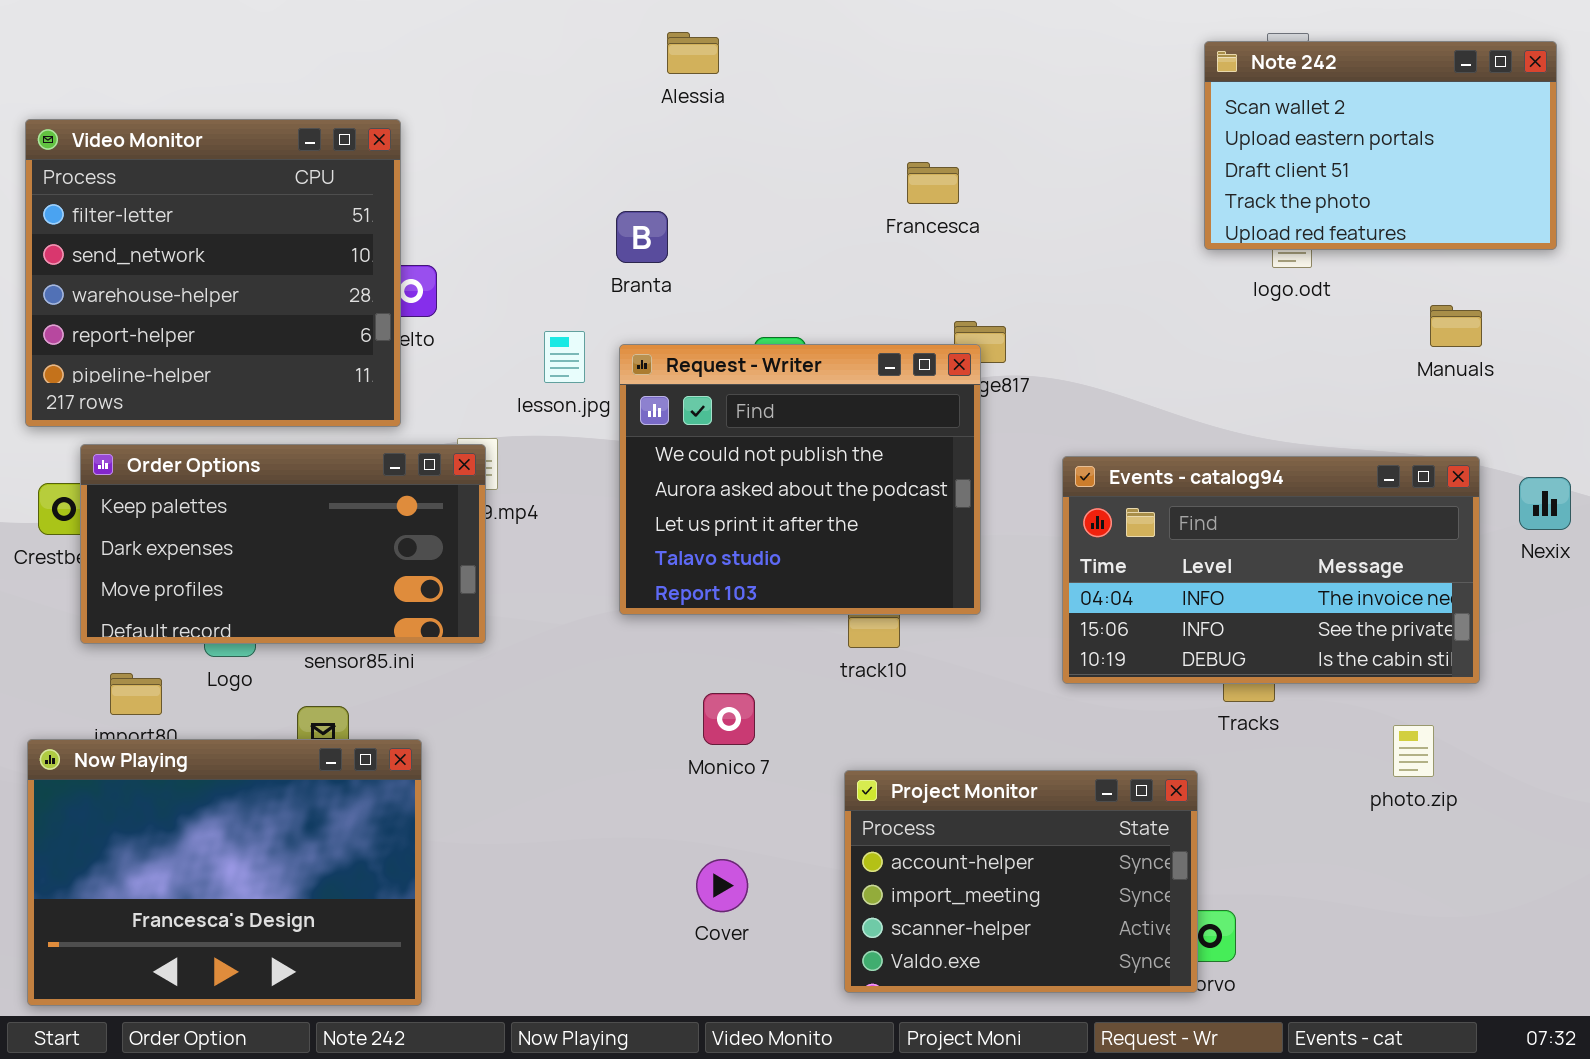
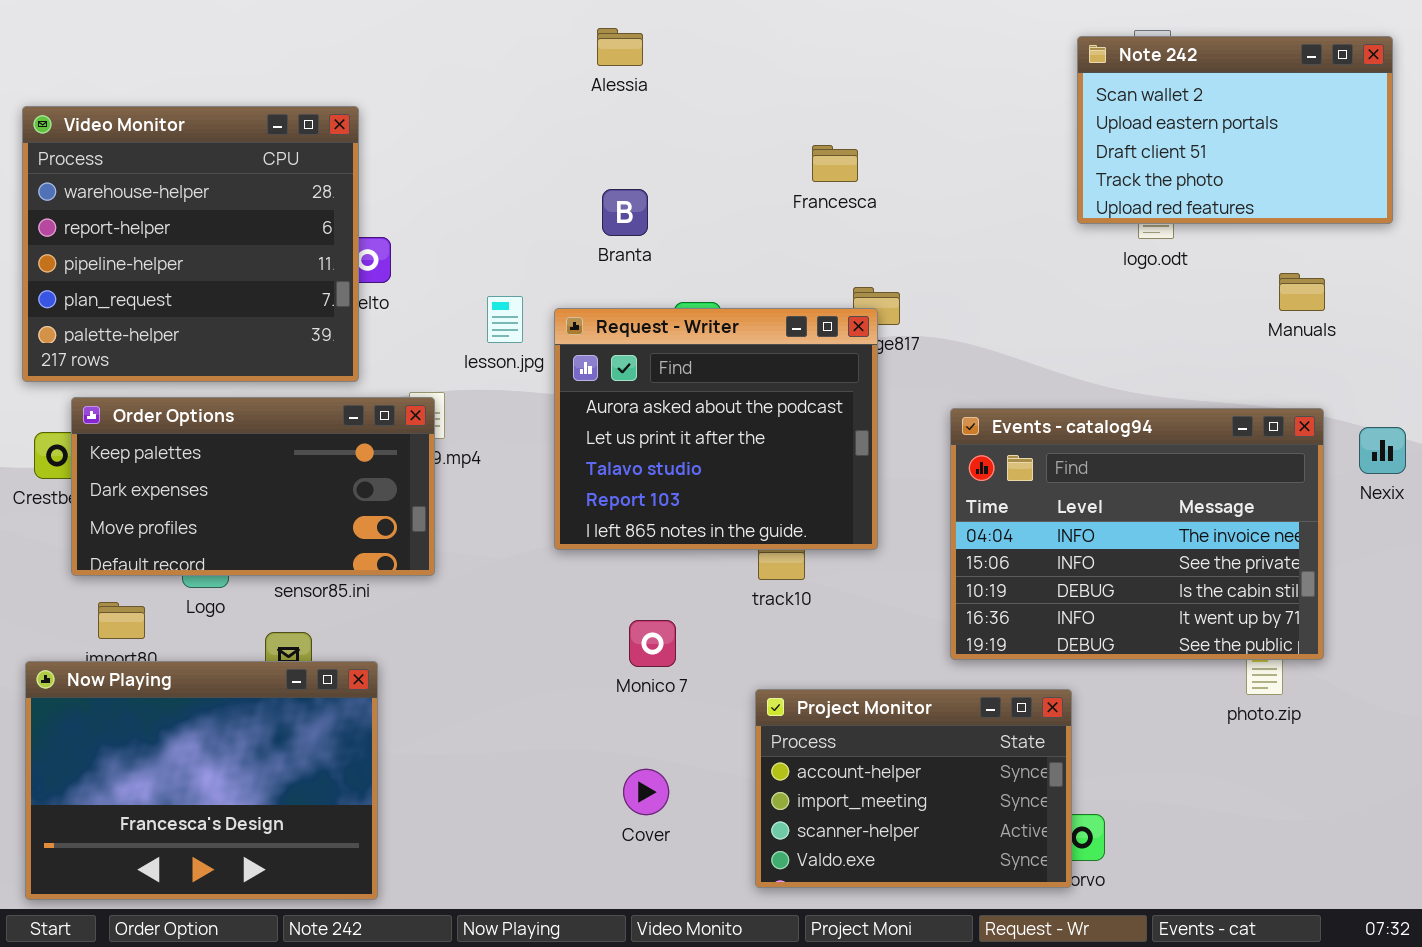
Video Monitor: [25,119,401,427] -> [22,106,359,382], scrolled down 2 rows
Branta: [616,211,668,263] -> [602,189,648,236], moved
Request - Writer: [619,344,981,615] -> [554,308,878,550], scrolled down 1 row
Events - catalog94: [1062,456,1480,684] -> [950,408,1324,660], resized

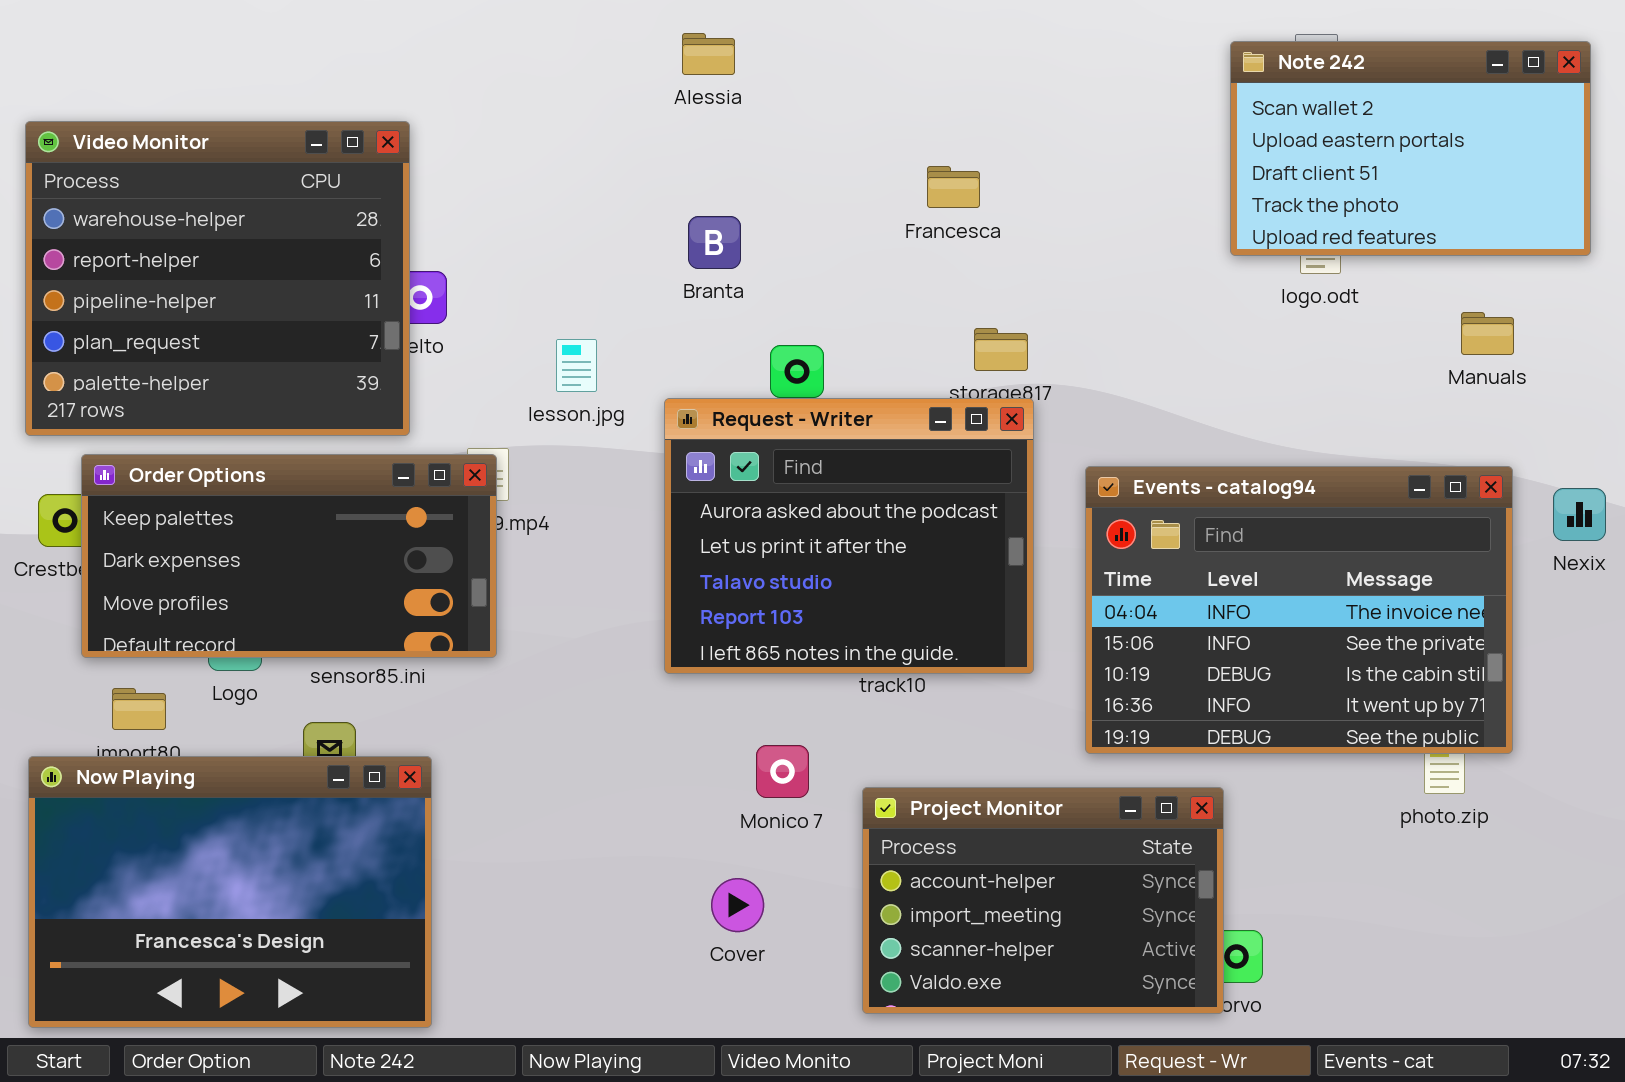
Request - Writer: [554,308,878,550] -> [664,398,1034,674], moved
Monico 7: [629,620,676,667] -> [756,745,809,798], moved

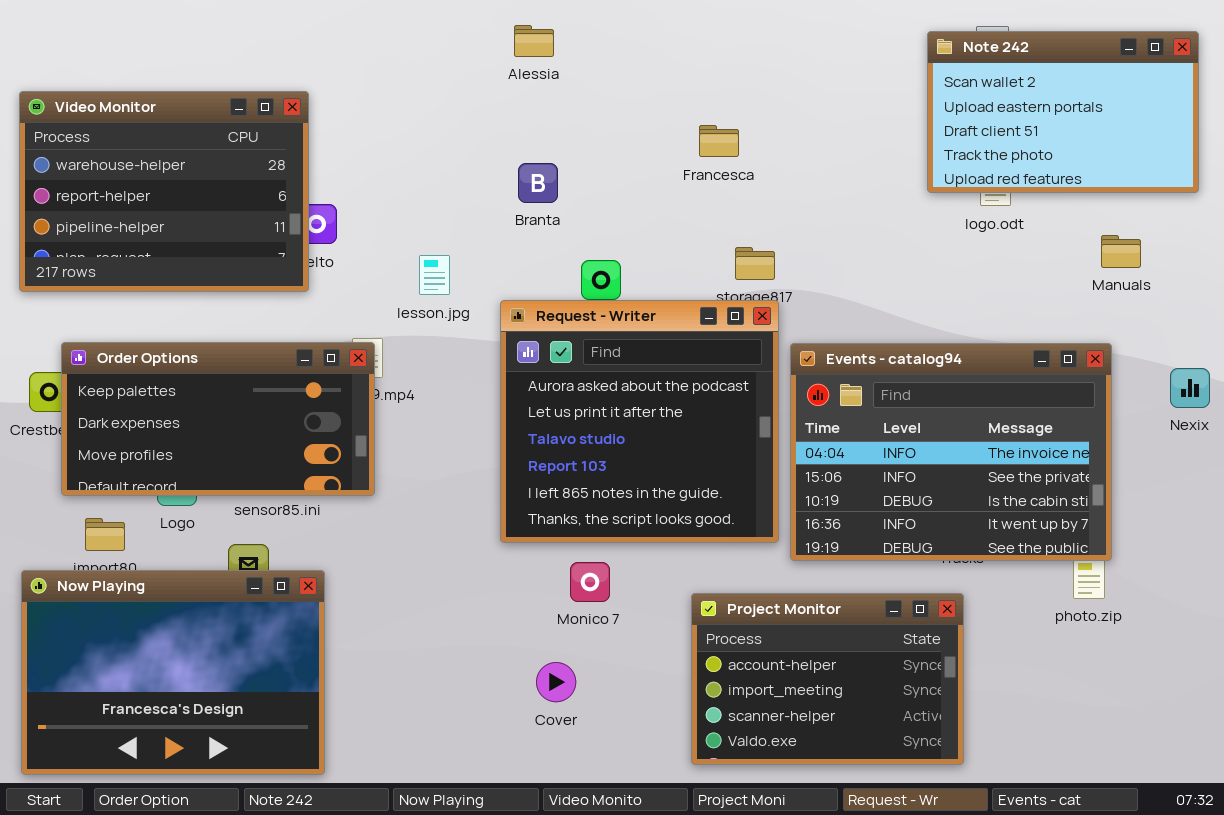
Video Monitor: [25,121,410,436] -> [19,91,309,292], resized
Request - Writer: [664,398,1034,674] -> [500,300,779,543], resized
Events - catalog94: [1085,466,1513,754] -> [790,343,1112,561], moved
Project Monitor: [862,787,1224,1014] -> [691,593,964,765], moved

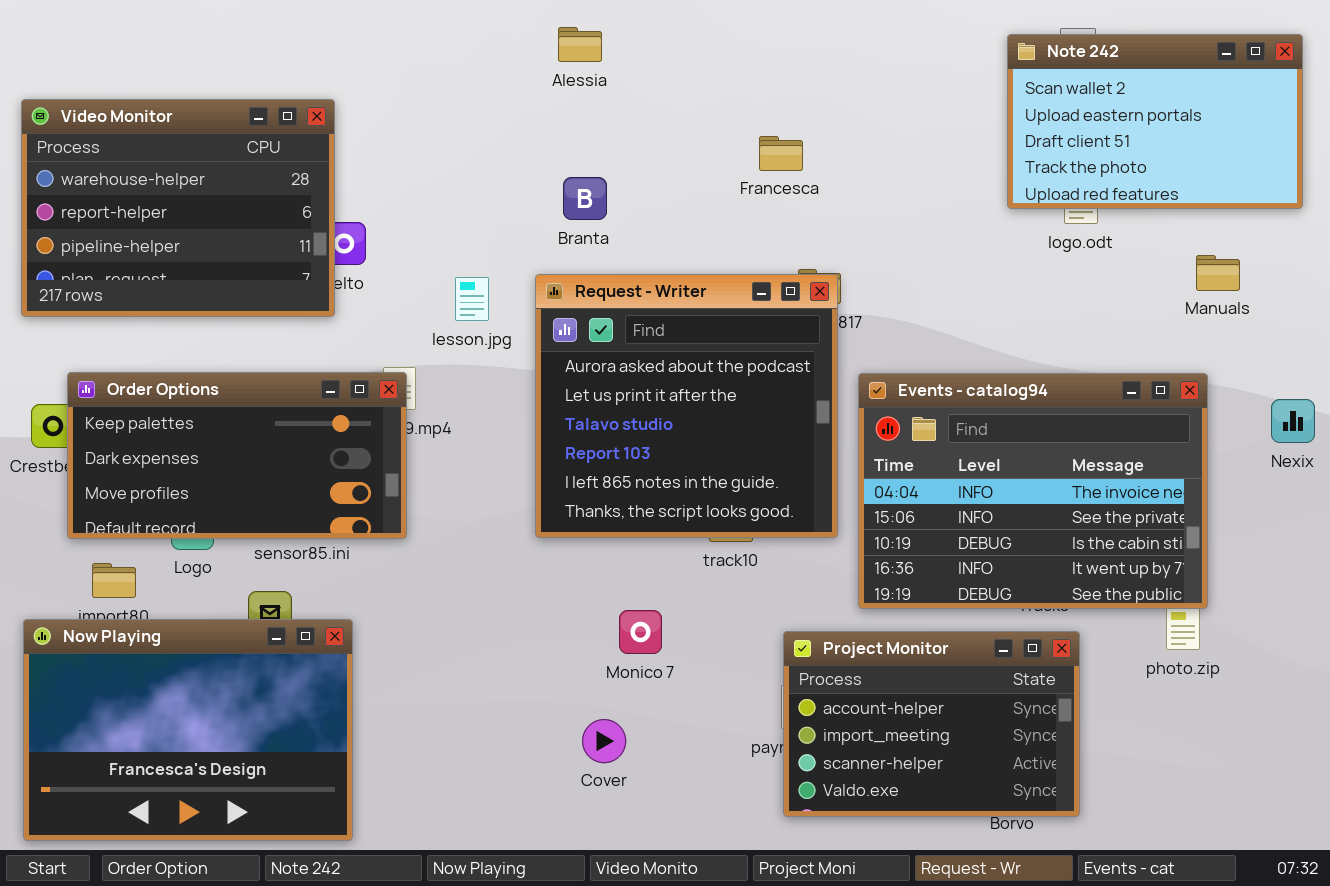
Request - Writer: [500,300,779,543] -> [535,274,838,538], moved
Project Monitor: [691,593,964,765] -> [783,631,1080,817], moved

